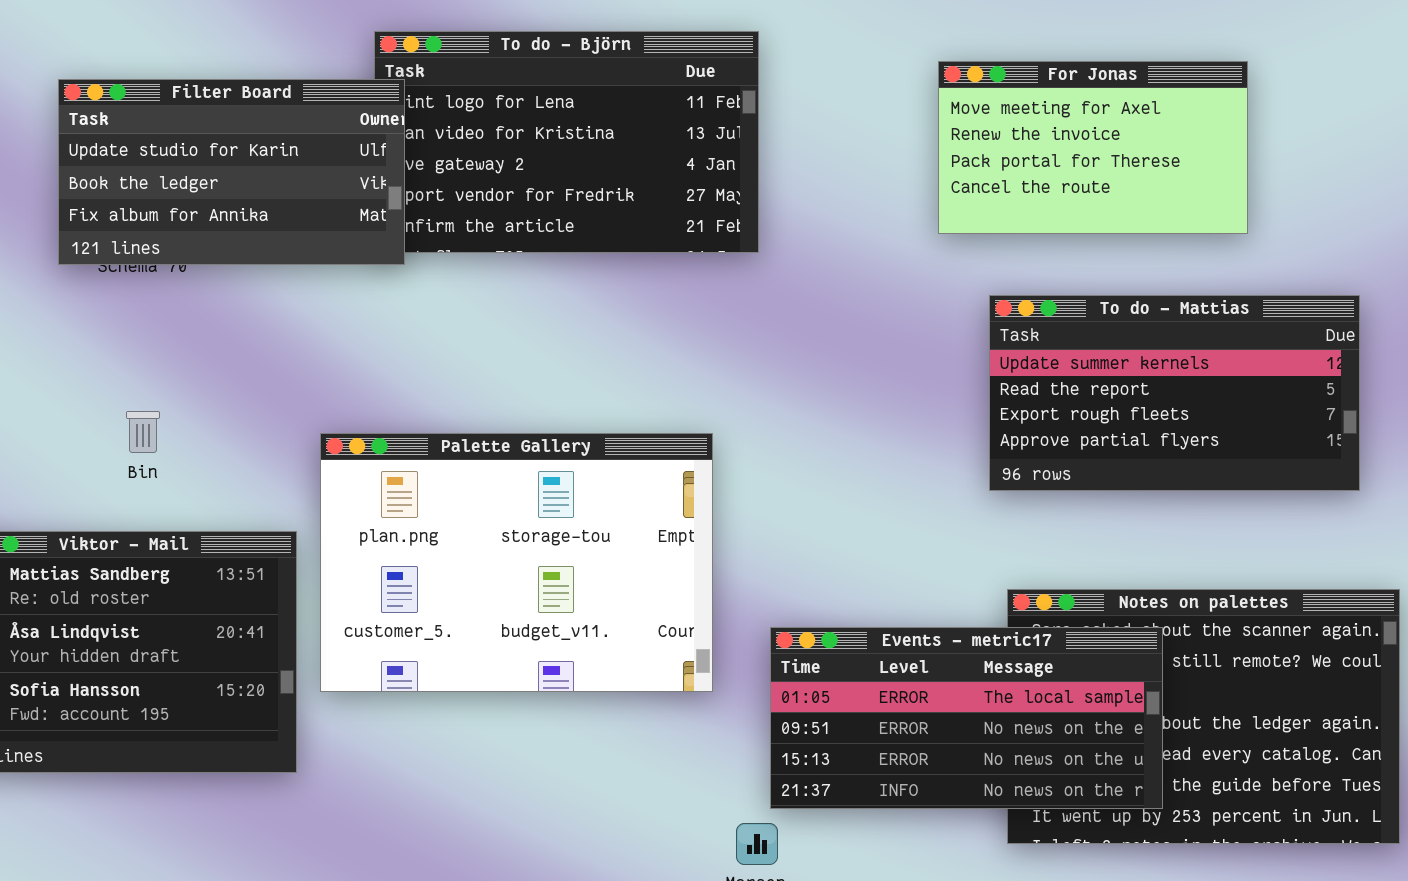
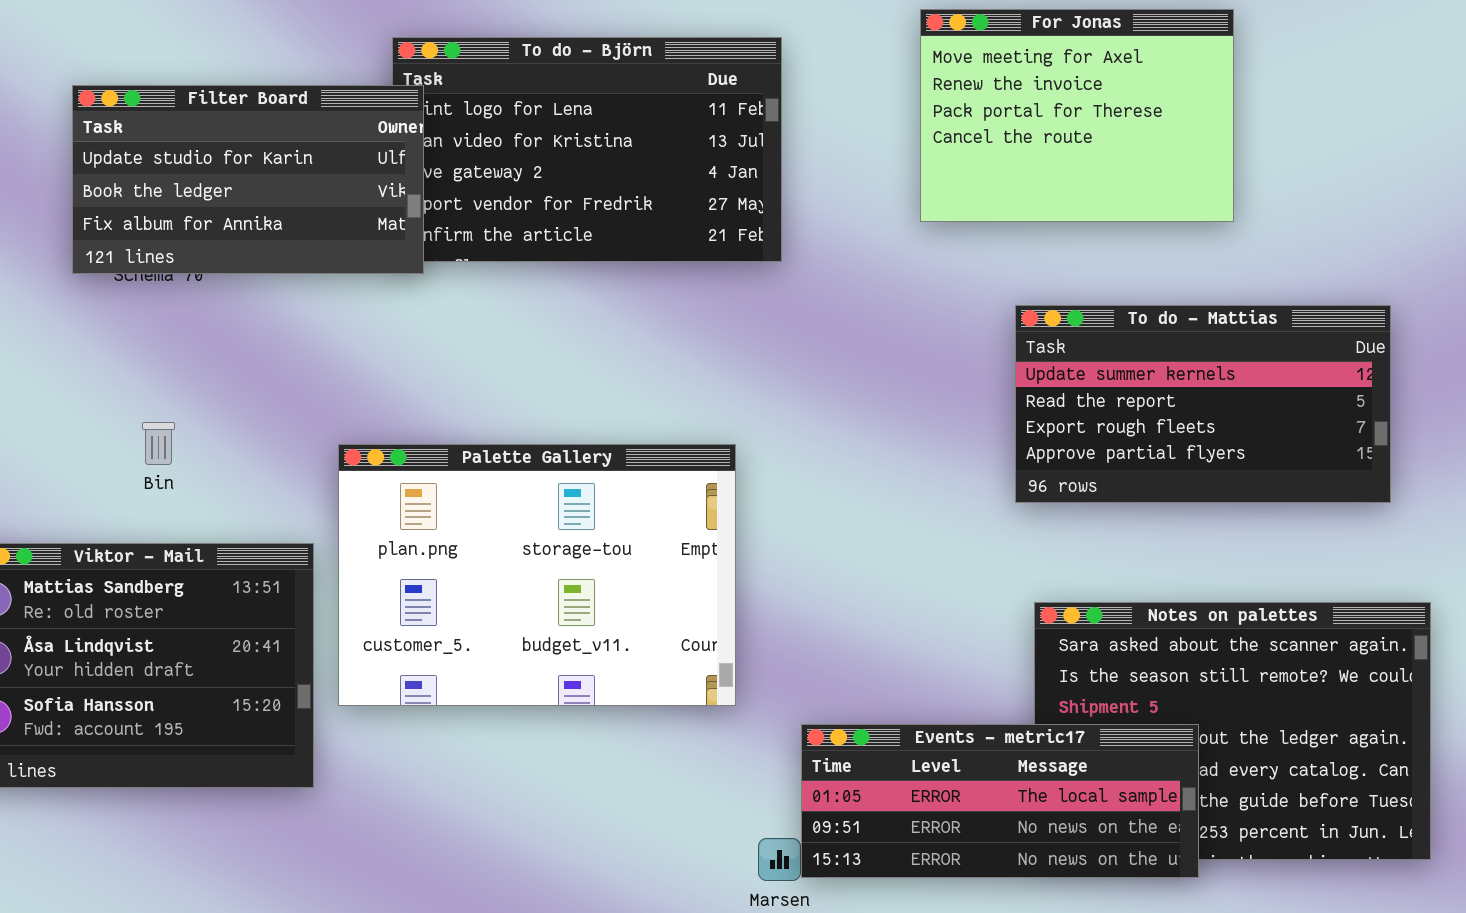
For Jonas: [938,61,1248,234] -> [920,9,1234,222], moved, resized
Events - metric17: [770,627,1163,809] -> [801,724,1199,878], moved, resized

